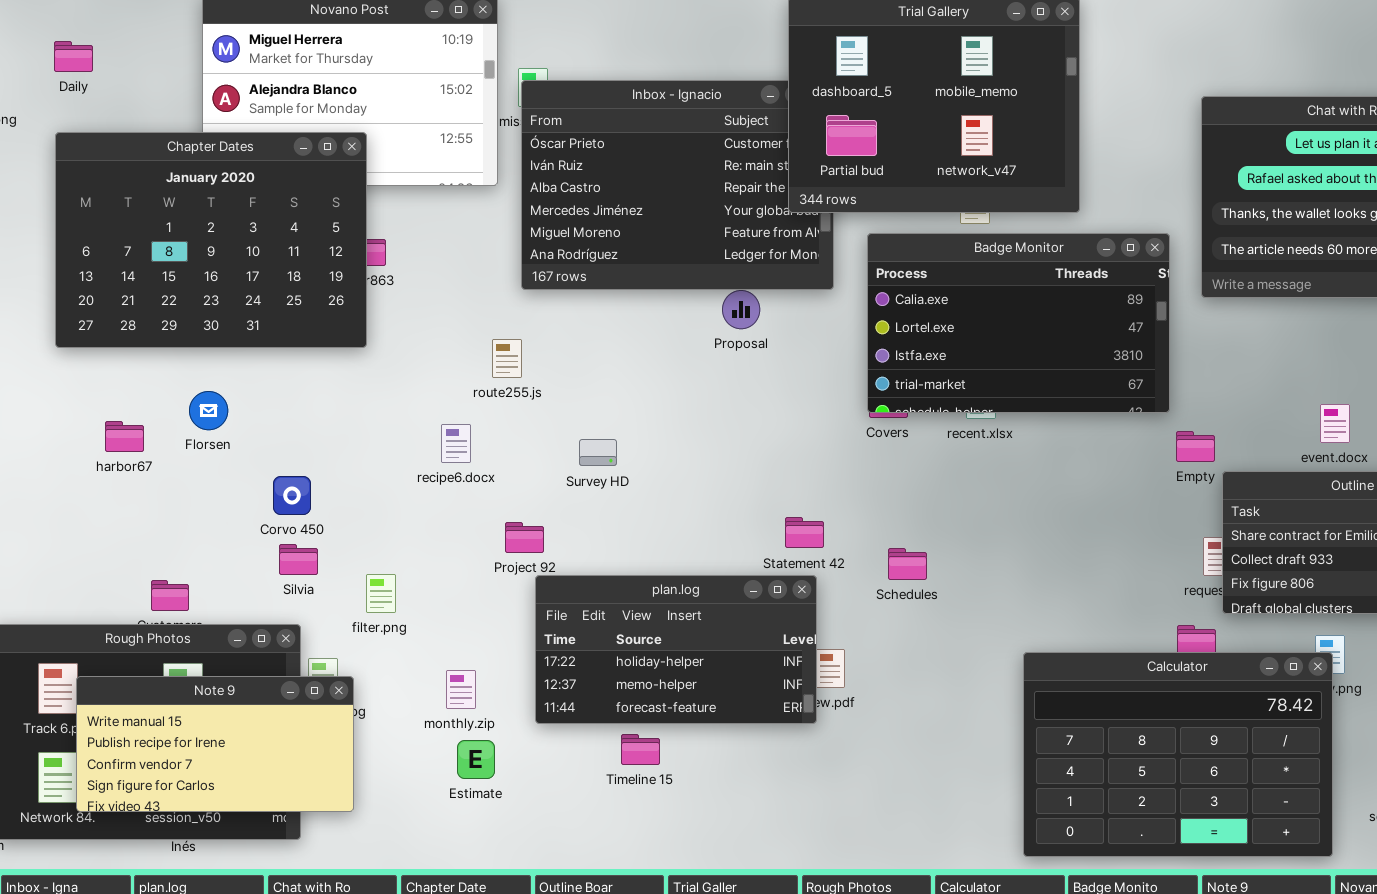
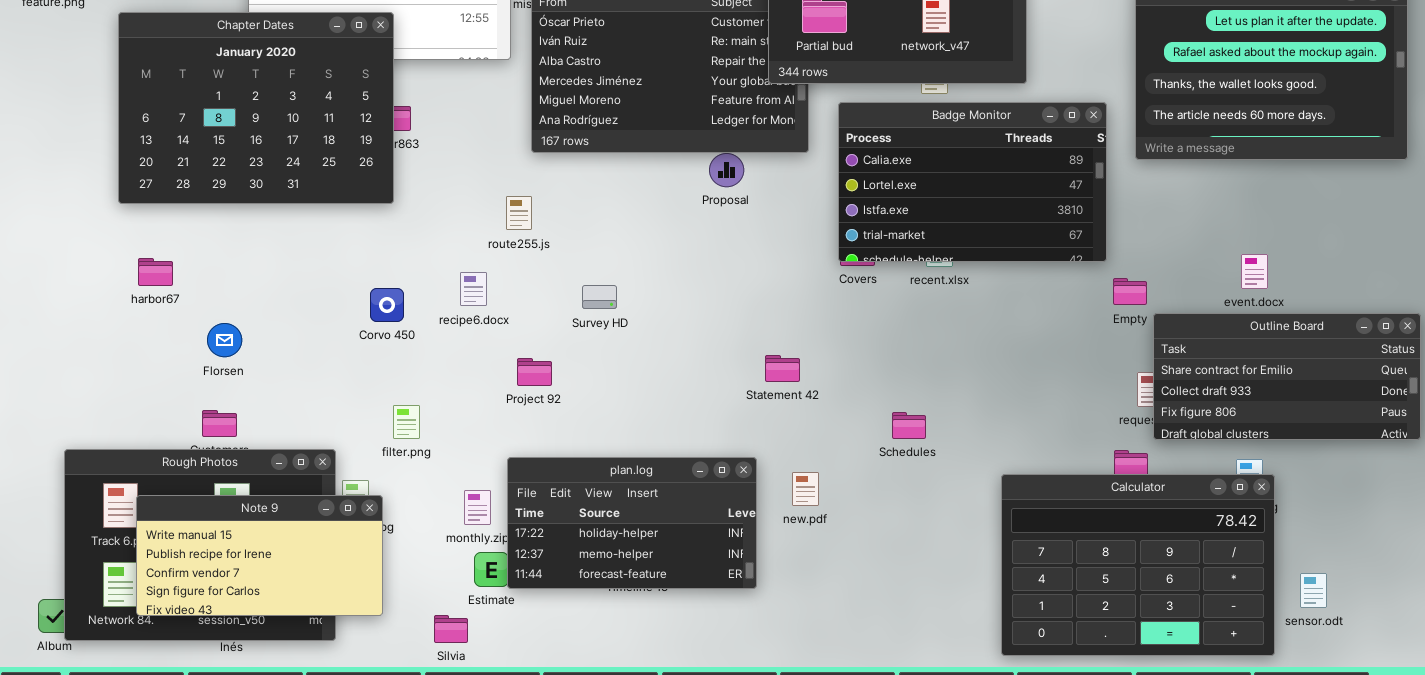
Florsen: [189,391,228,430] -> [207,323,242,357], moved
harbor67: [105,421,144,452] -> [138,258,173,286], moved
Corvo 450: [273,476,311,515] -> [370,288,404,322], moved
Silvia: [279,544,318,575] -> [434,615,468,643], moved
Schedules: [888,548,927,580] -> [892,412,926,439], moved
plan.log: [535,575,817,724] -> [507,457,757,589], moved
Calculator: [1023,652,1333,857] -> [1001,474,1275,656], moved

